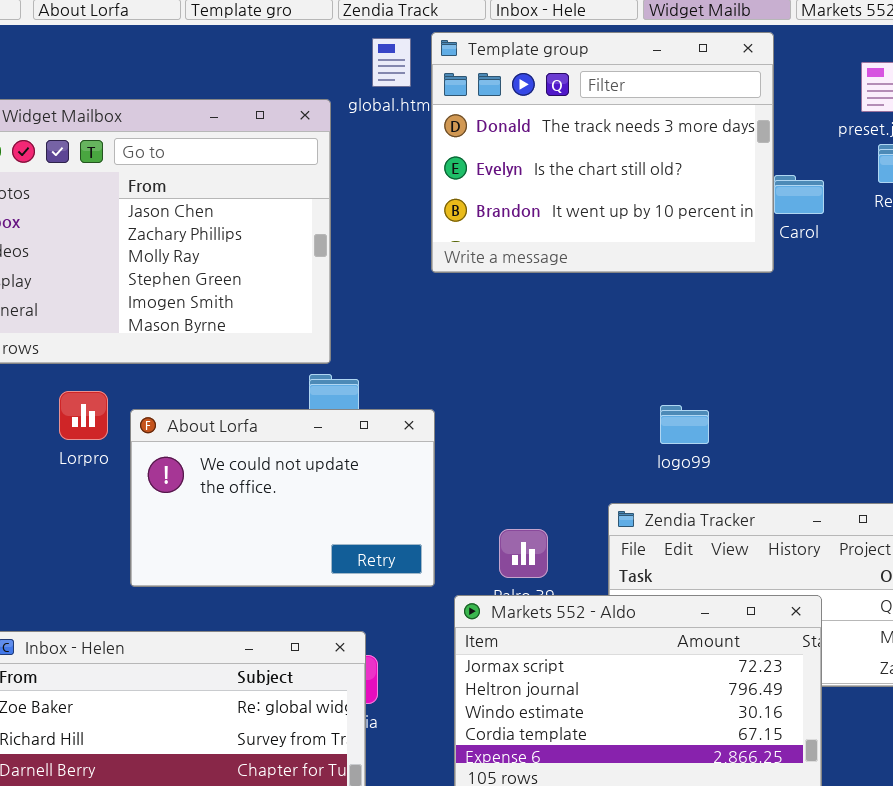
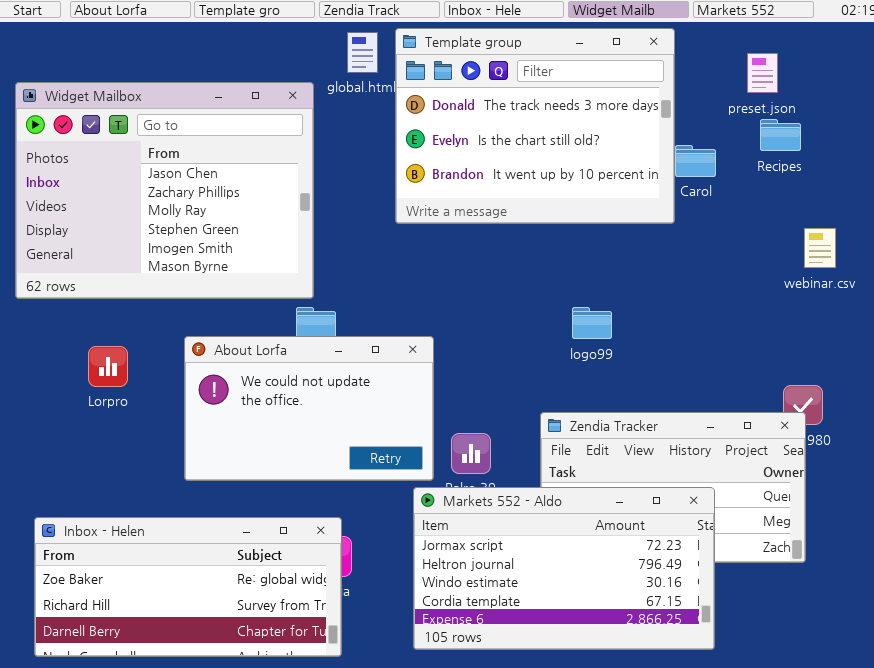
Lorpro: [59,391,108,440] -> [88,346,128,387], moved
logo99: [660,405,709,444] -> [572,307,612,339], moved
About Lorfa: [130,409,435,587] -> [184,336,434,481], moved

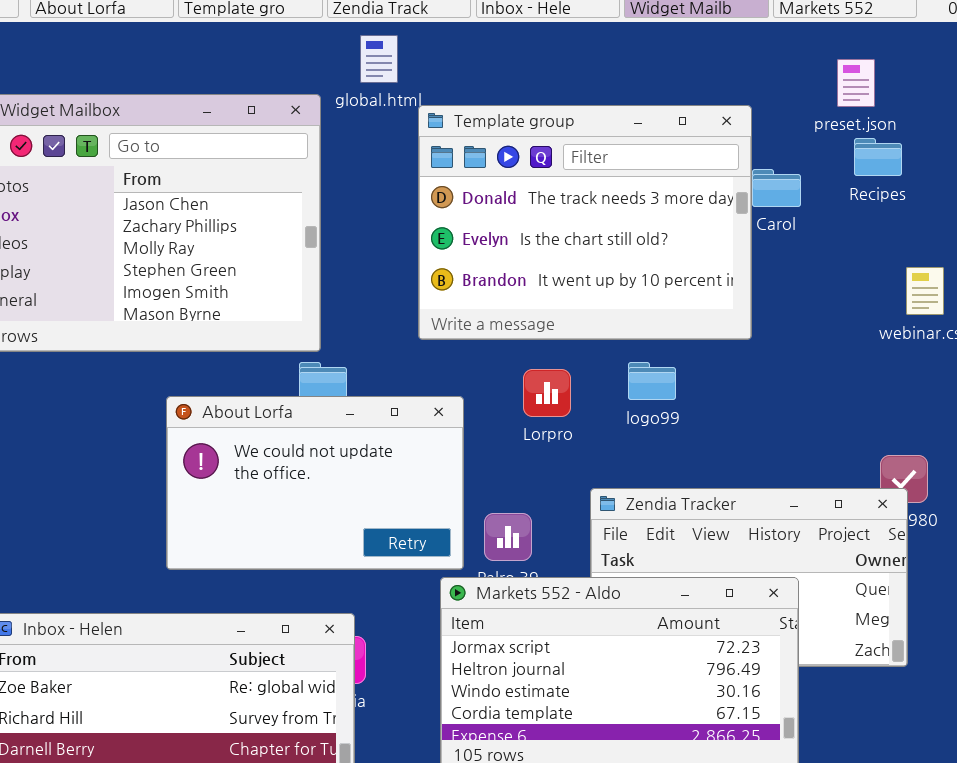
Template group: [395,28,675,224] -> [418,105,752,340], moved
Lorpro: [88,346,128,387] -> [523,369,571,417], moved

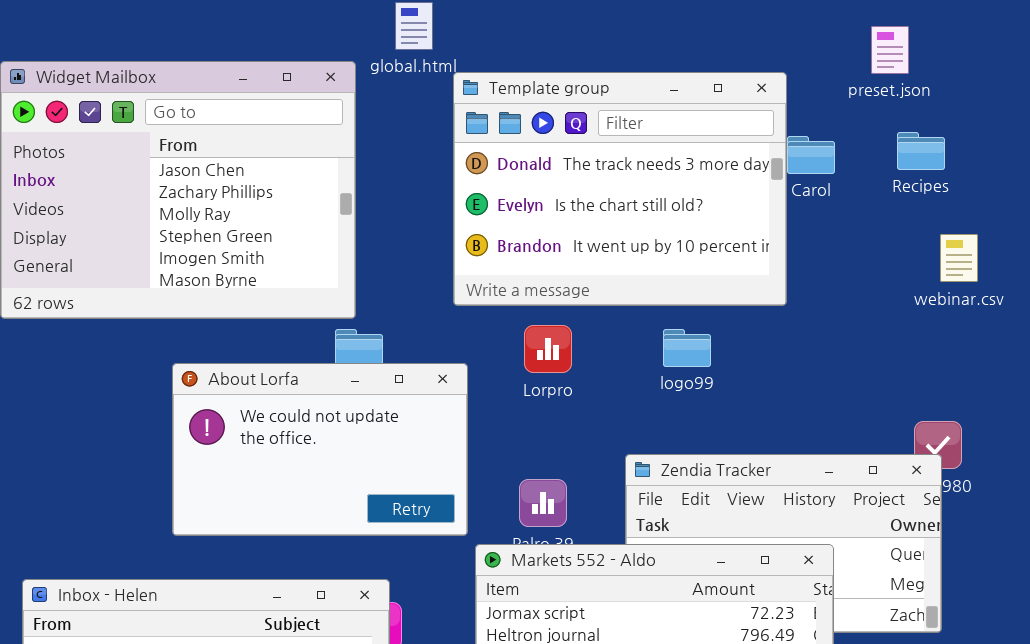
Recipes: [854,138,902,176] -> [897,132,945,170], moved
Lorpro: [523,369,571,417] -> [524,325,572,373], moved
About Lorfa: [166,396,464,570] -> [172,363,468,536], moved

